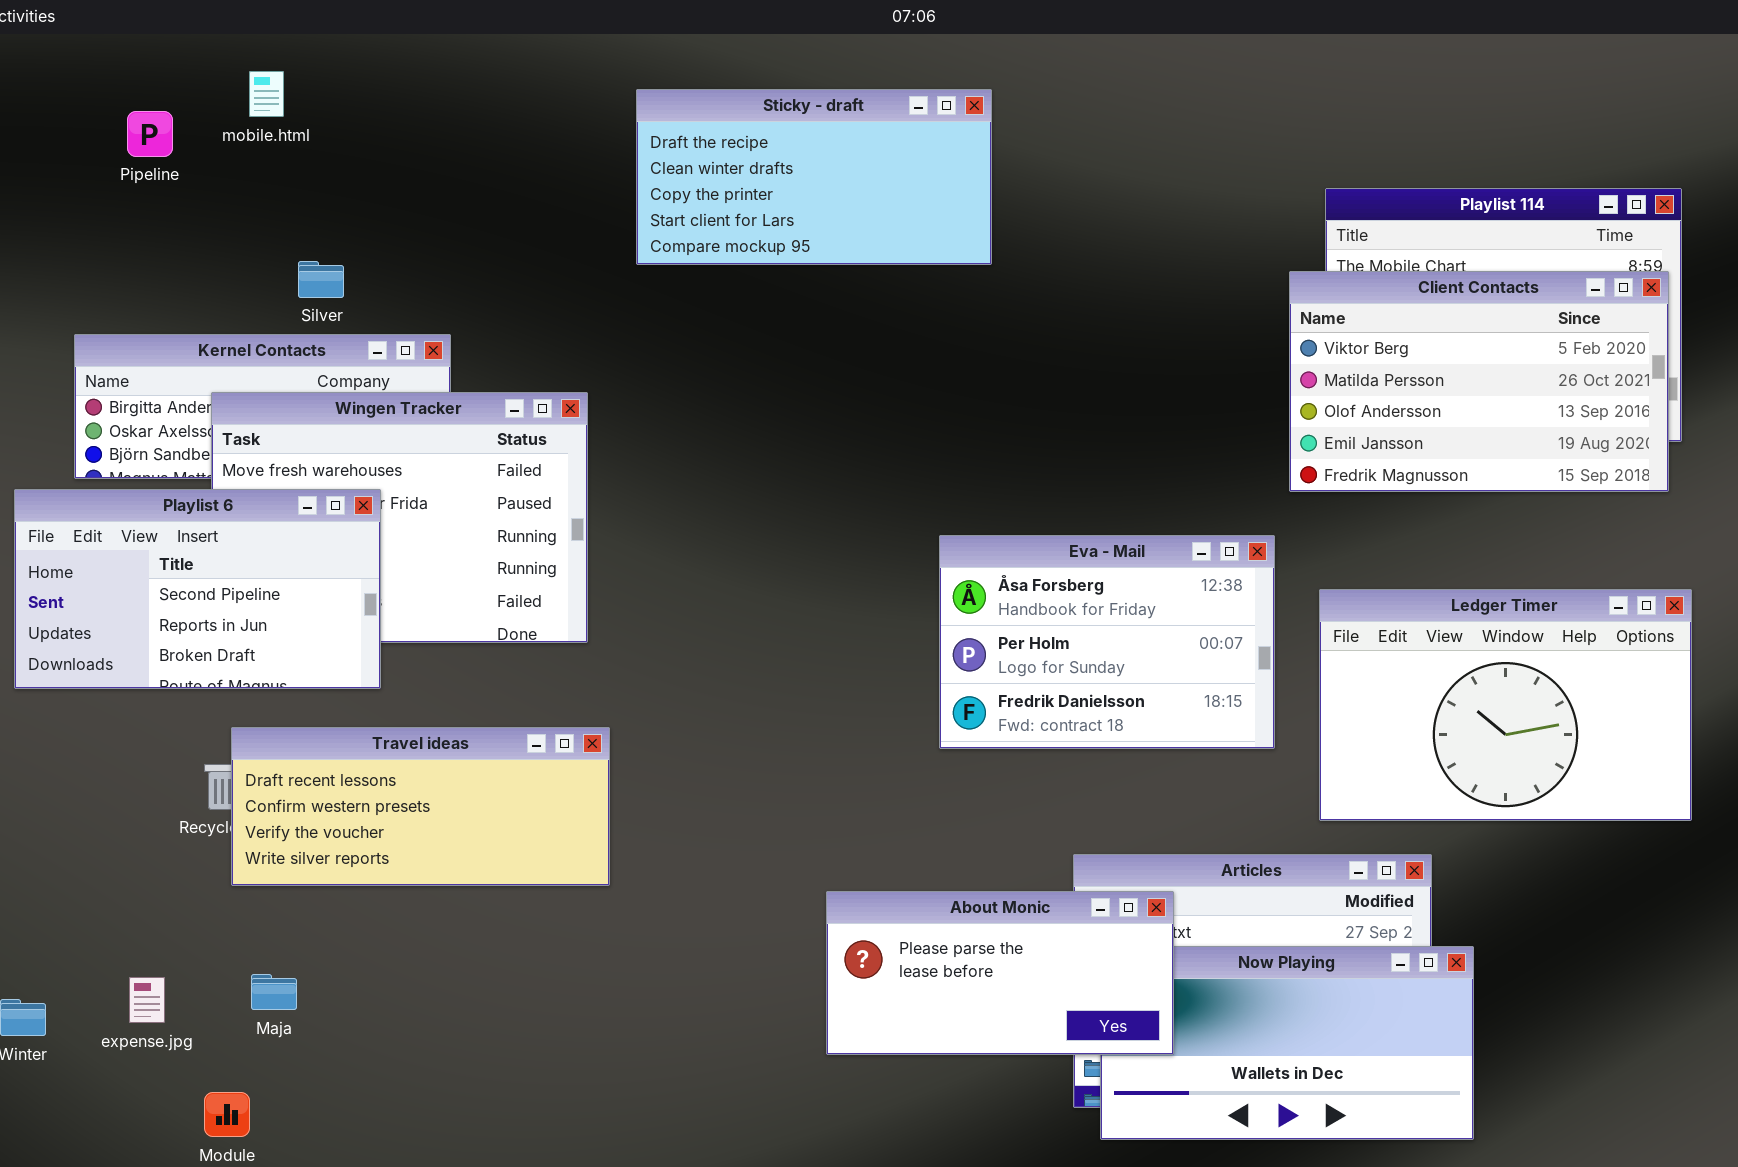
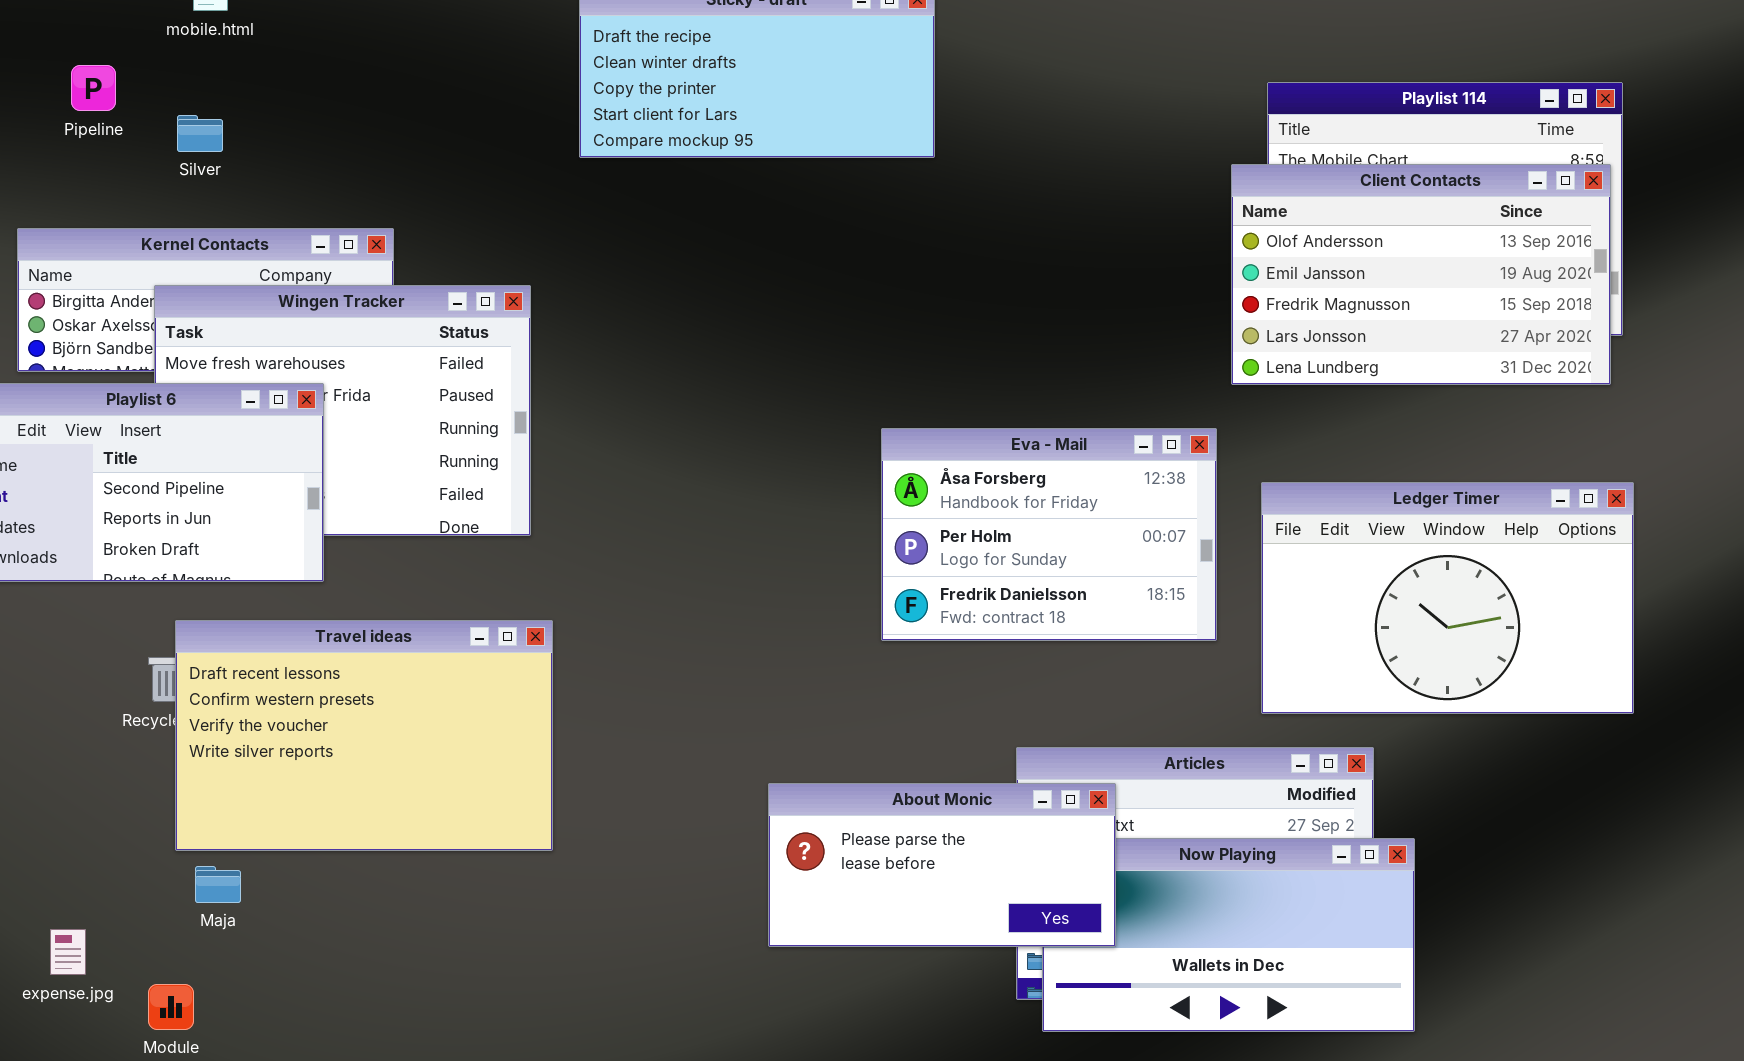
Pipeline: [127,111,173,157] -> [71,65,116,111], moved
Silver: [298,261,344,298] -> [177,115,223,152], moved
Client Contacts: [1289,271,1669,492] -> [1231,164,1611,385], scrolled down 2 rows
Travel ideas: [231,727,610,886] -> [175,620,553,851], resized
expense.jpg: [129,977,165,1023] -> [50,929,86,975], moved

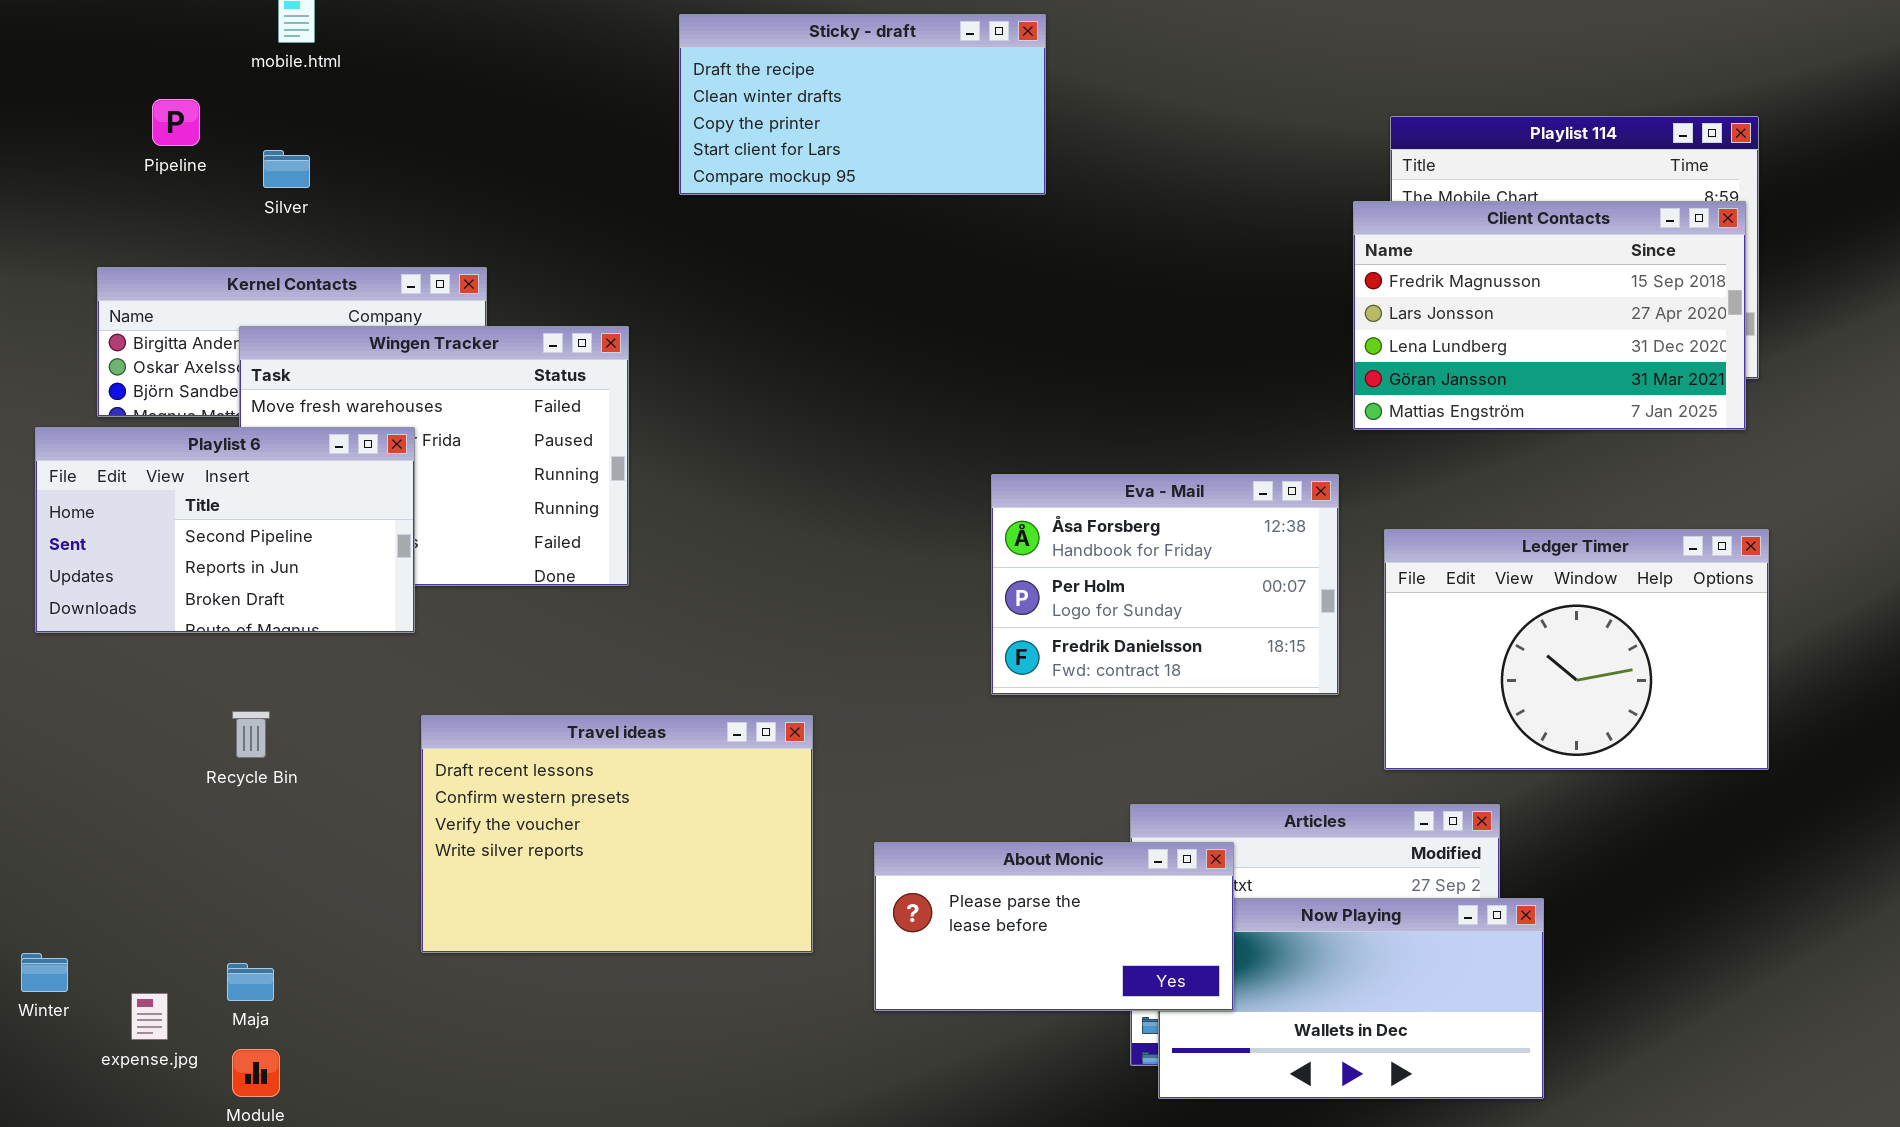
Client Contacts: [1231,164,1611,385] -> [1353,201,1746,430], scrolled down 2 rows
Travel ideas: [175,620,553,851] -> [421,715,813,953], moved
Maja: [195,866,241,903] -> [227,963,274,1001], moved

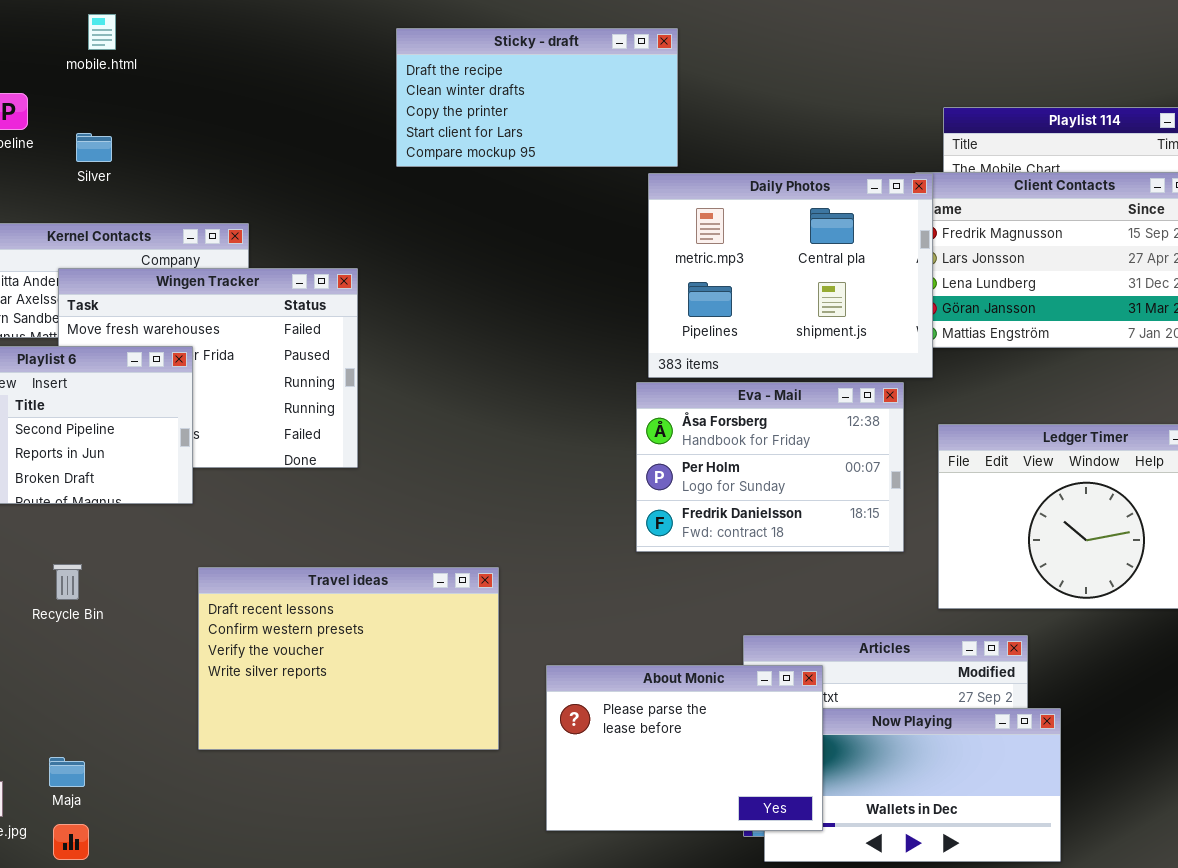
Daily Photos: none -> [648,173,933,378], opened
About Monic: [874,842,1234,1011] -> [546,665,823,831], resized

